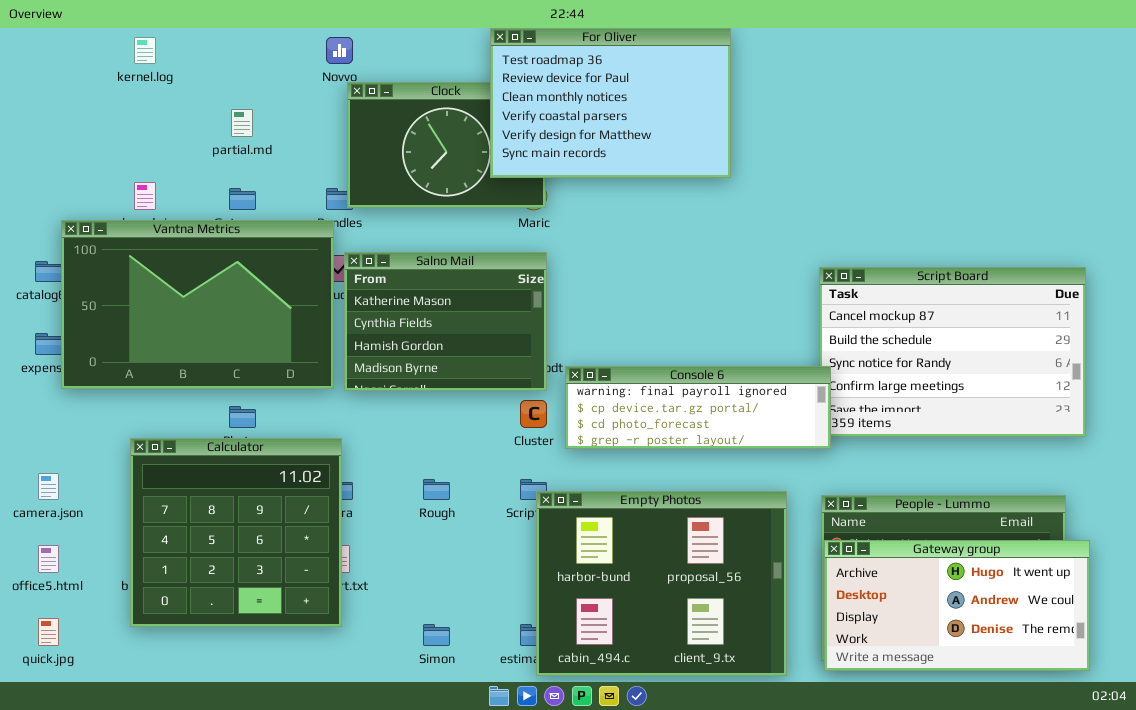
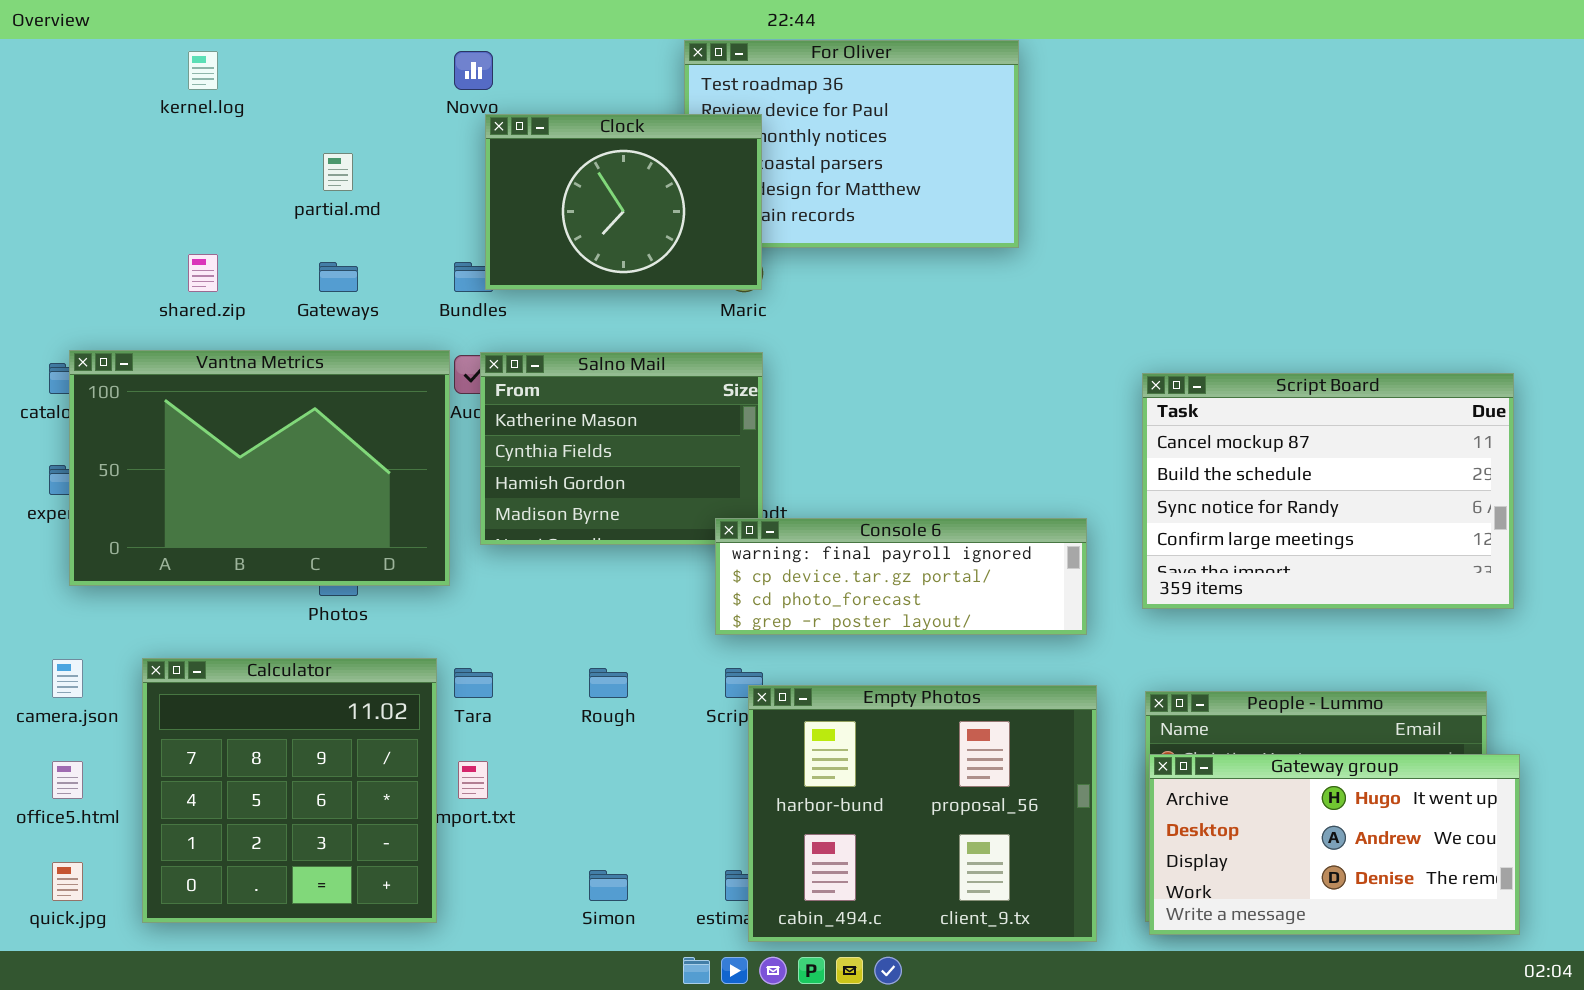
Clock: [347,82,546,208] -> [485,114,762,290], raised
Vantna Metrics: [61,220,334,389] -> [69,350,450,586], moved
Console 6: [565,366,831,449] -> [715,518,1087,635], moved
Calculator: [130,438,342,627] -> [142,658,437,923], moved

